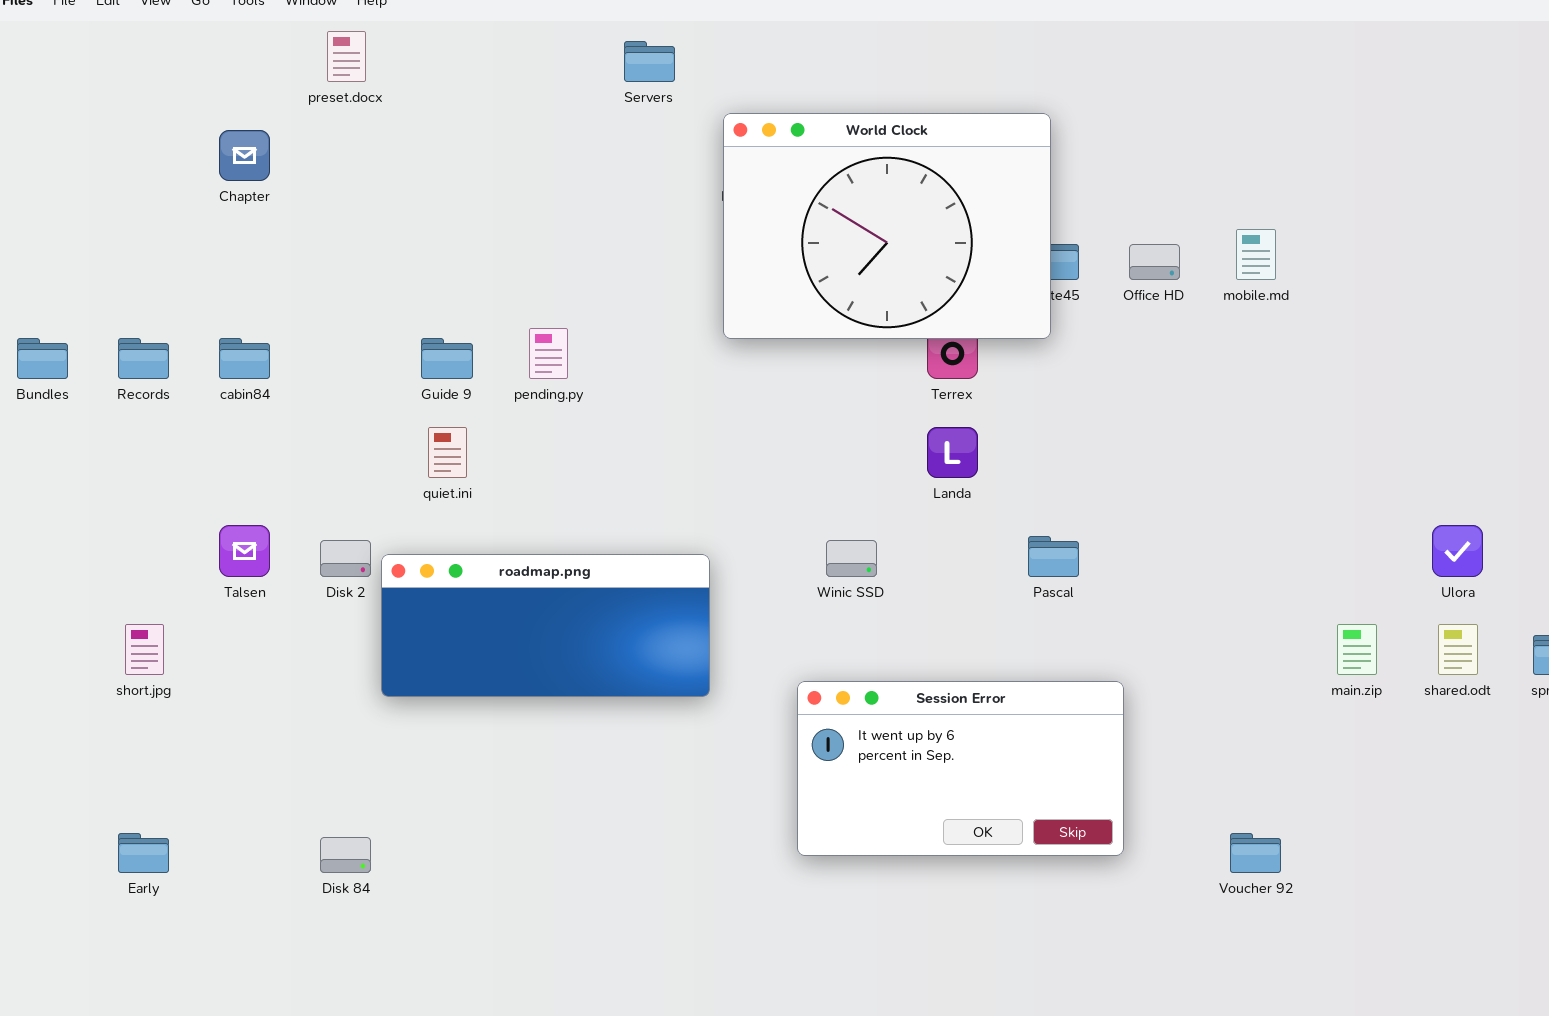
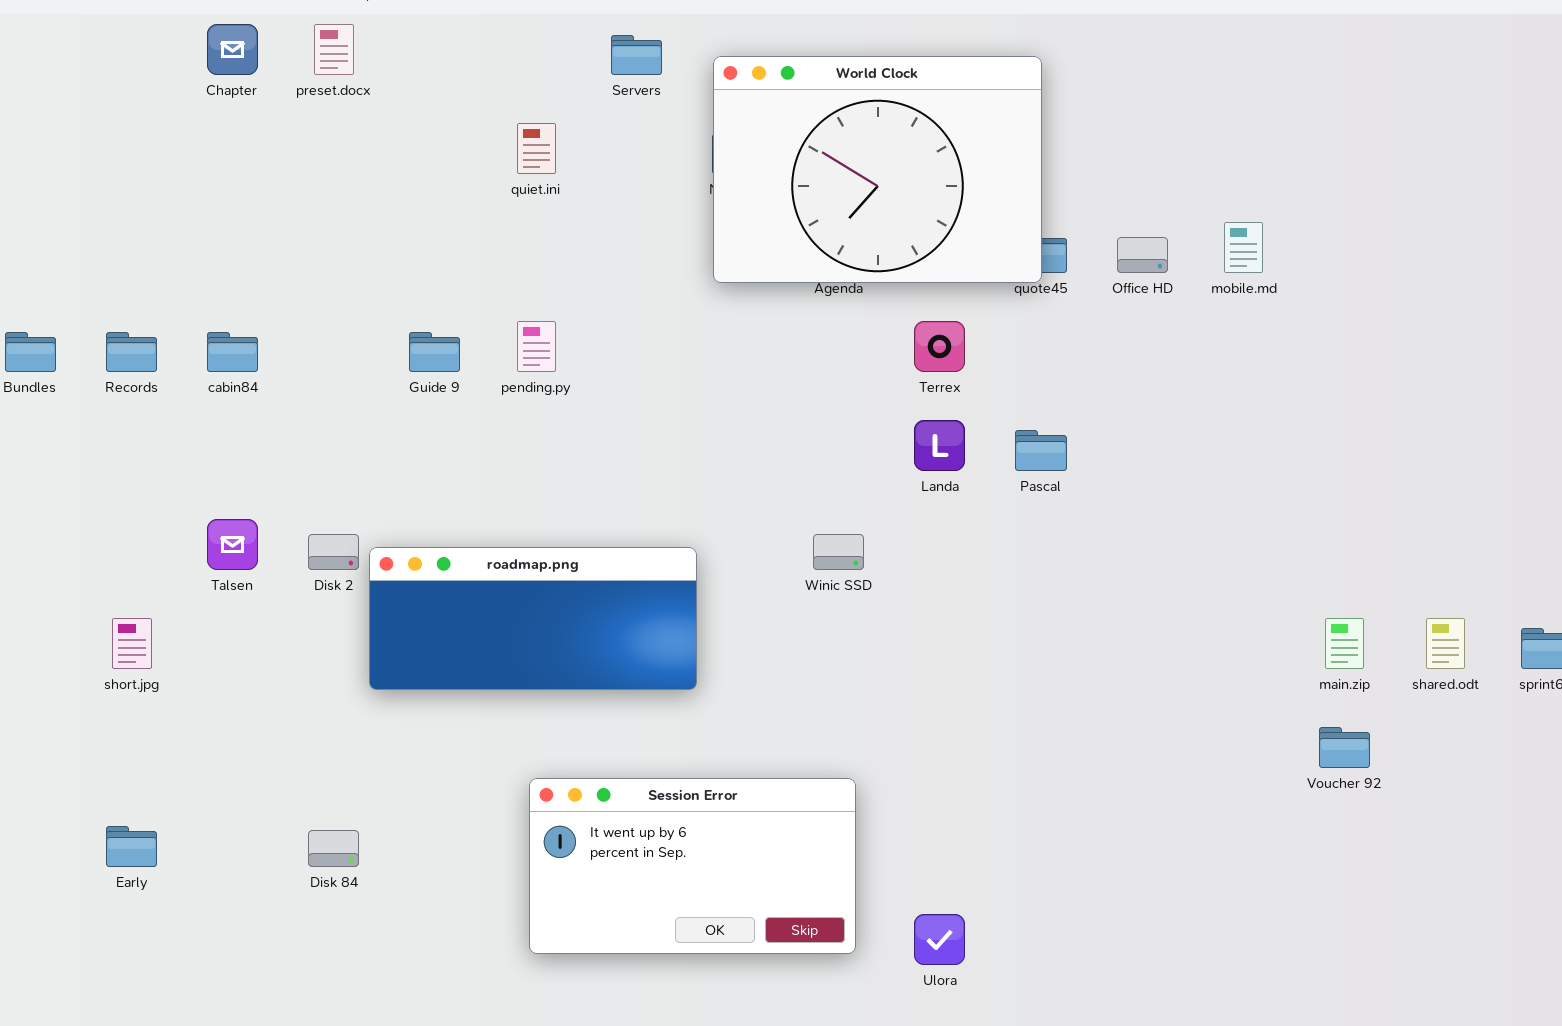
World Clock: [723,113,1051,339] -> [713,56,1042,283], moved
Chapter: [219,130,270,181] -> [207,24,258,75], moved
quiet.ini: [428,427,467,478] -> [517,123,556,174], moved
Ulora: [1432,525,1483,577] -> [914,914,965,965], moved
Pascal: [1028,536,1079,577] -> [1015,430,1067,471], moved
Session Error: [797,681,1124,856] -> [529,778,856,954], moved
Voucher 92: [1230,833,1281,873] -> [1319,727,1370,768], moved

